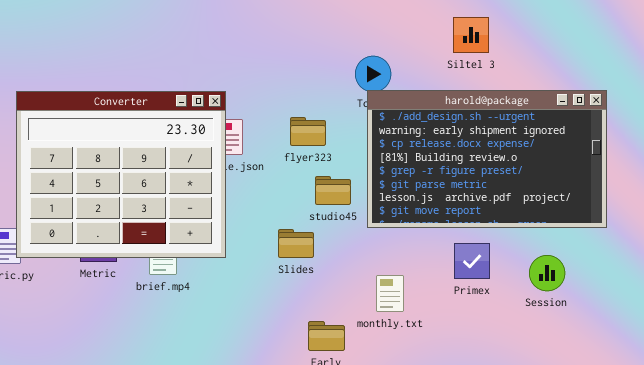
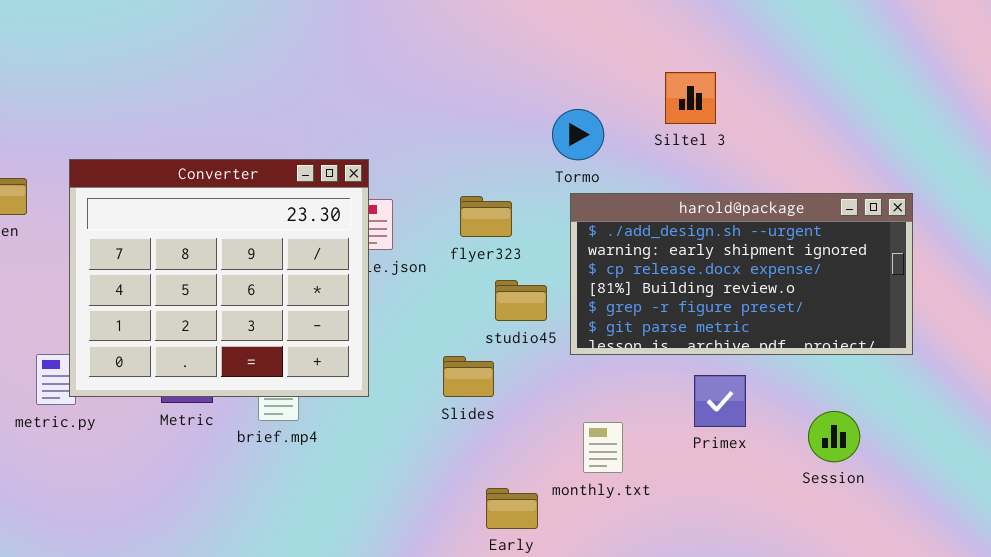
Siltel 3: [453,17,489,53] -> [665,72,716,124], moved
harold@package: [367,90,607,228] -> [570,193,913,355], resized
Session: [529,255,565,291] -> [808,411,860,462], moved

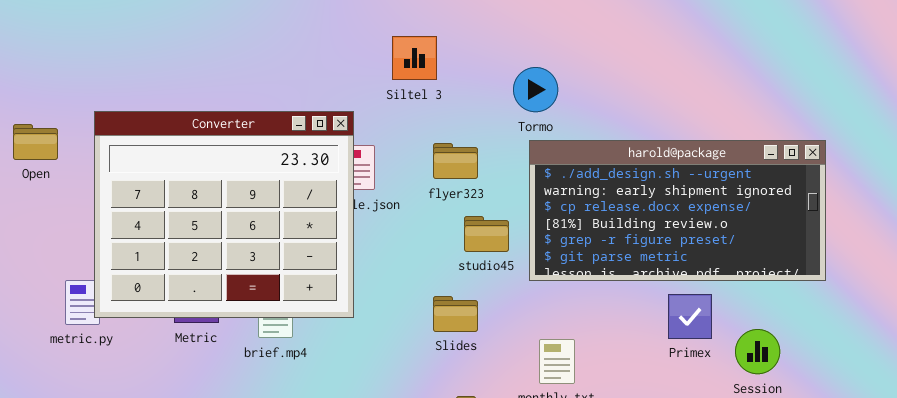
Siltel 3: [665,72,716,124] -> [392,36,437,80], moved
Slides: [443,356,494,397] -> [433,296,478,332], moved
Primex: [694,375,746,427] -> [668,294,712,339], moved

